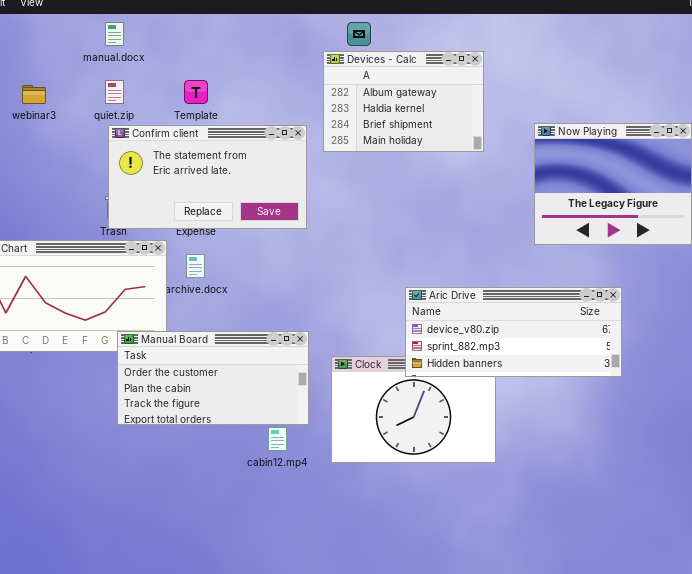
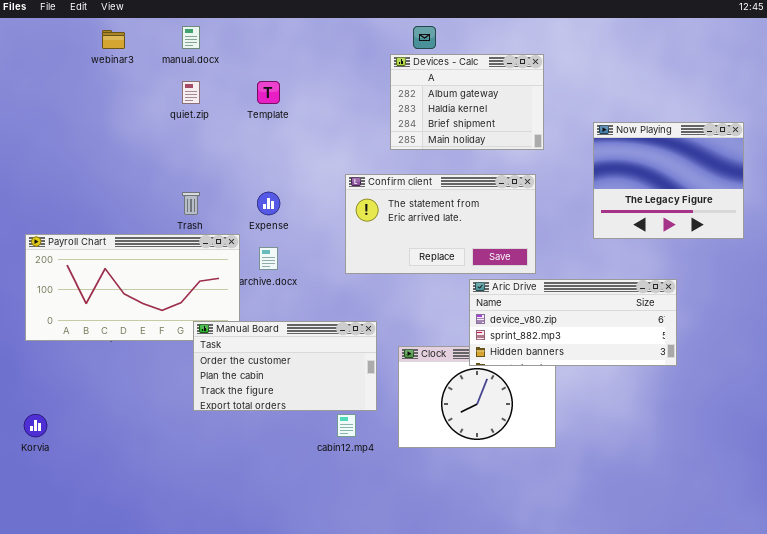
webinar3: [22,85,46,104] -> [102,30,125,49], moved
Confirm client: [108,125,307,229] -> [345,174,536,274], moved

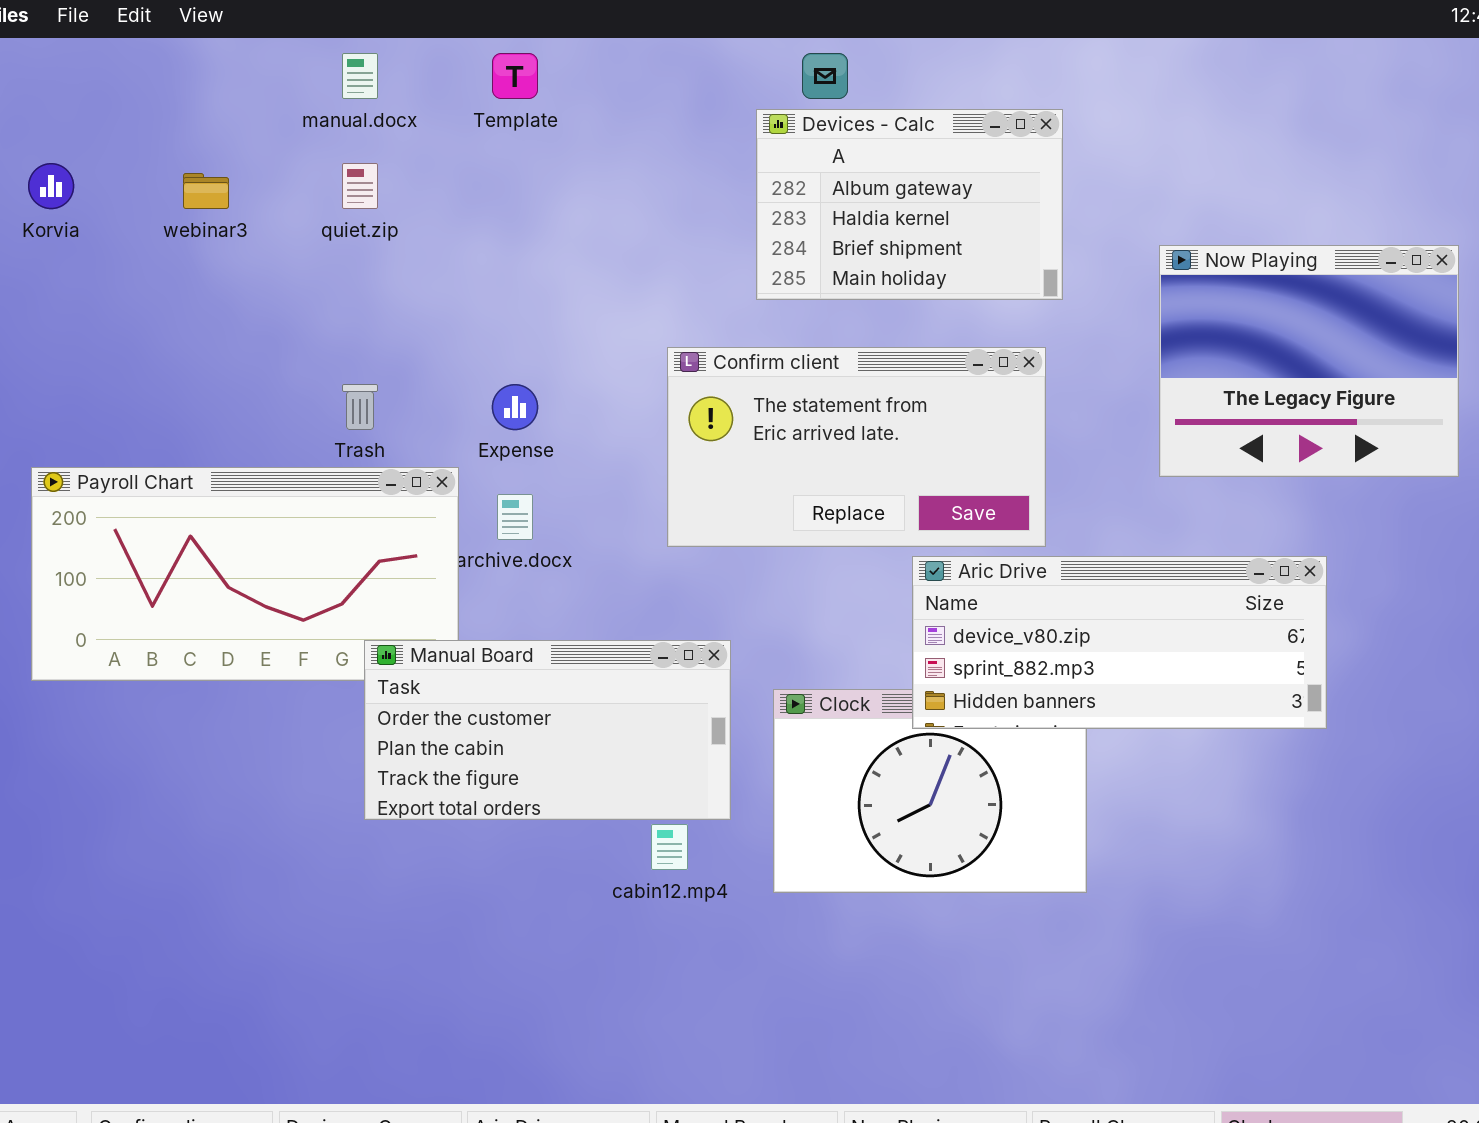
webinar3: [102,30,125,49] -> [183,173,229,209], moved
Template: [257,81,280,104] -> [492,53,538,99], moved
Korvia: [24,414,47,437] -> [28,163,74,209], moved

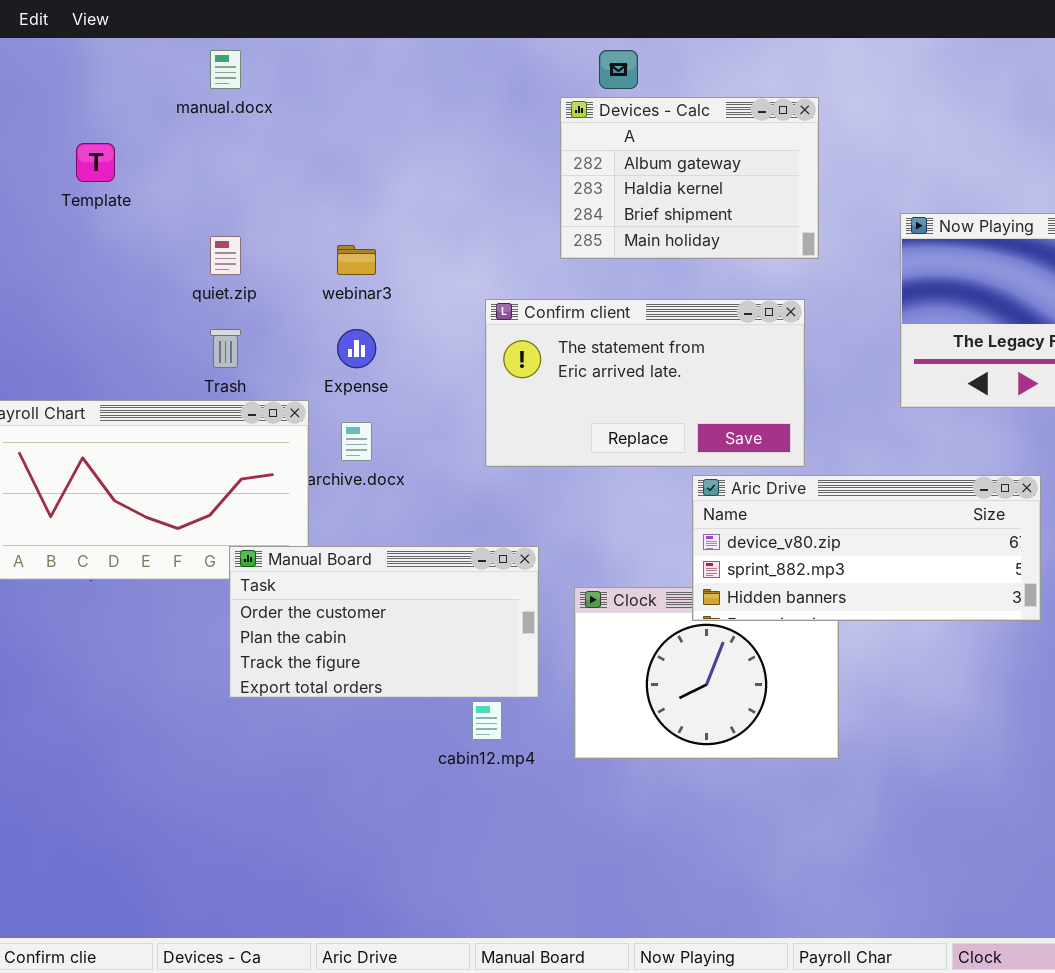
Template: [492,53,538,99] -> [76,143,115,182], moved
quiet.zip: [342,163,378,209] -> [210,236,241,275], moved
webinar3: [183,173,229,209] -> [337,245,376,275], moved

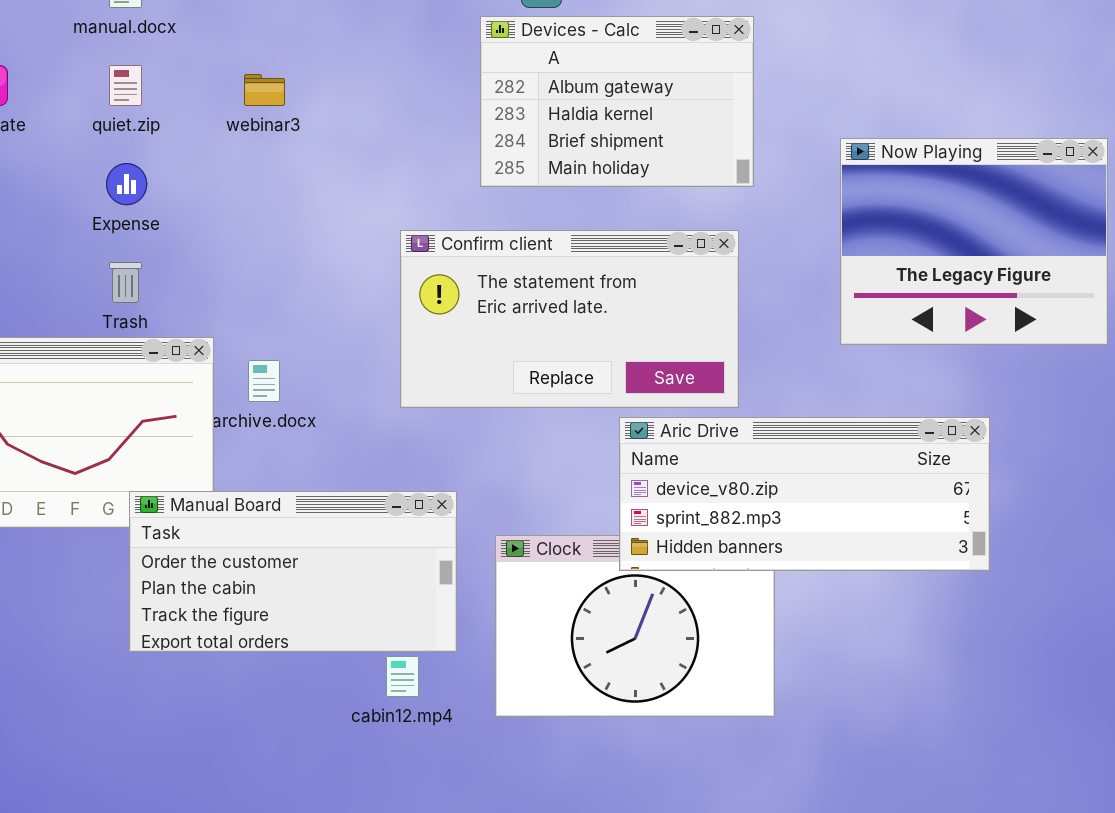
quiet.zip: [210,236,241,275] -> [109,65,142,106], moved
webinar3: [337,245,376,275] -> [244,74,285,106], moved
Expense: [337,329,376,368] -> [106,163,147,205], moved

